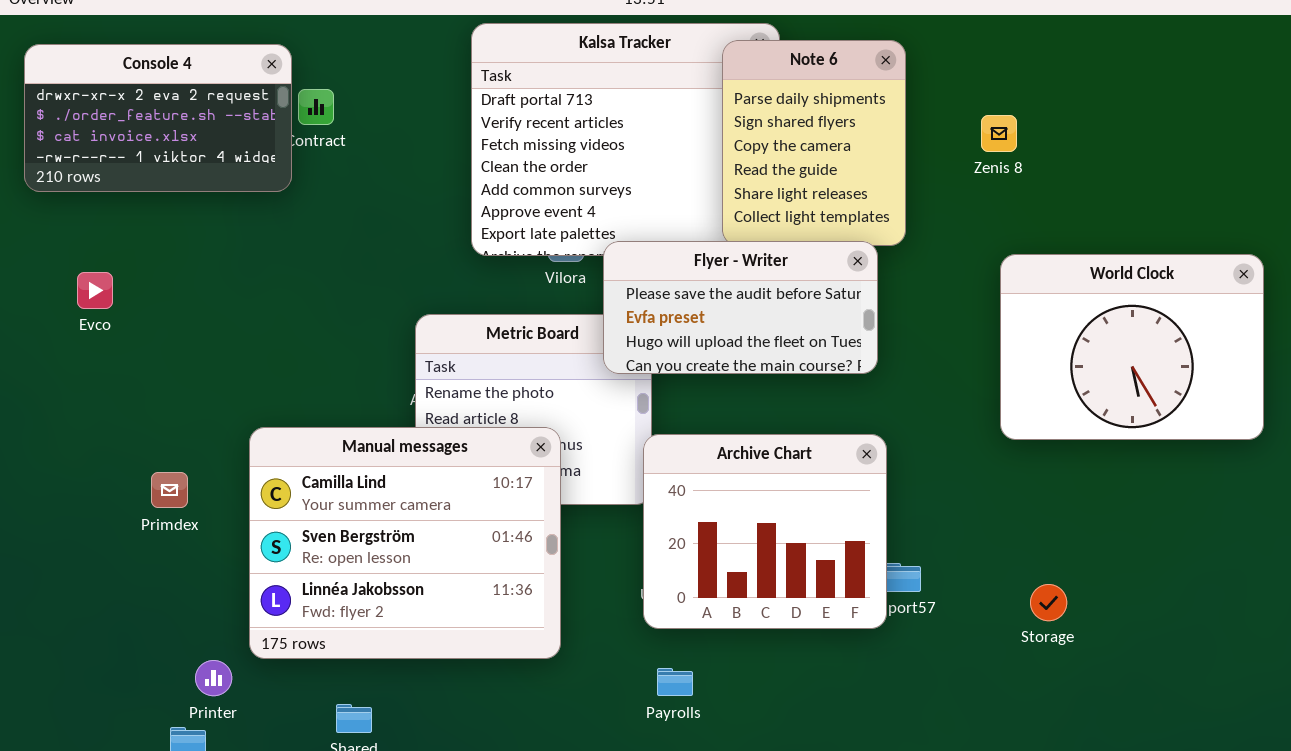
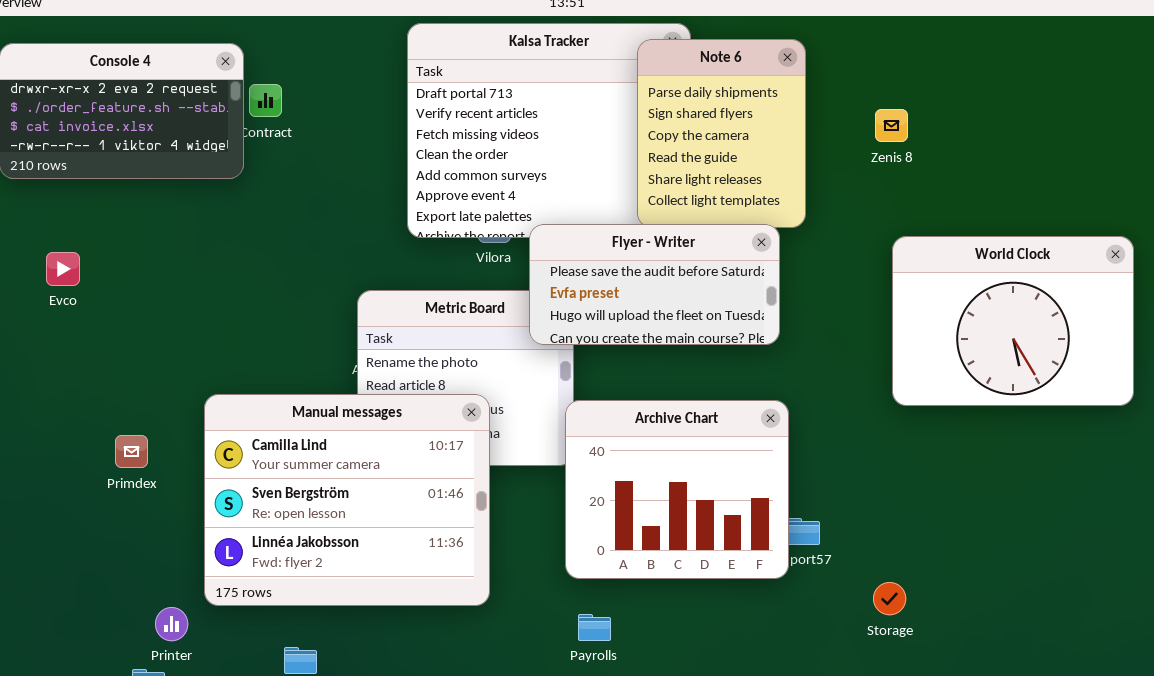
Storage: [1030,584,1067,621] -> [873,582,906,615], moved

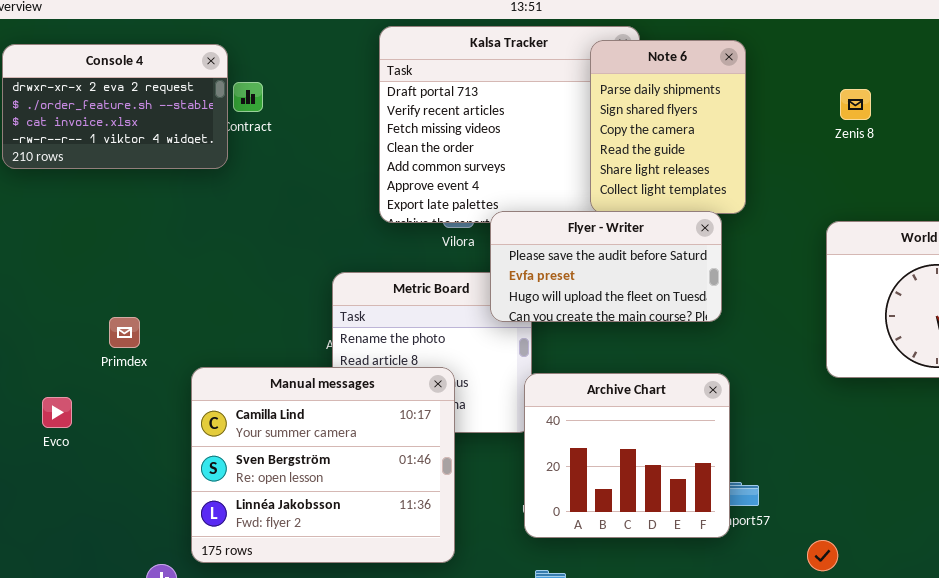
Zenis 8: [875,109,908,142] -> [840,89,871,120], moved
Evco: [46,252,80,286] -> [42,397,72,428], moved
Primdex: [115,435,148,468] -> [109,317,140,348], moved

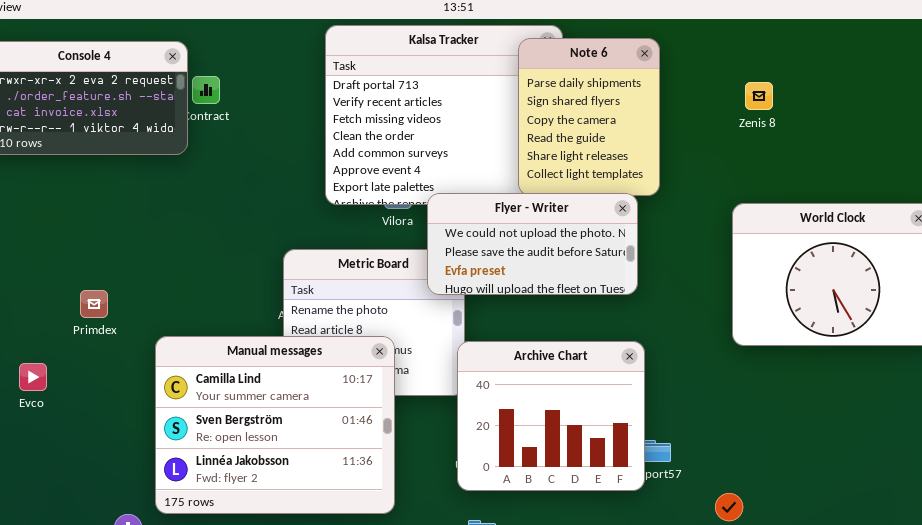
Flyer - Writer: [490,211,722,322] -> [427,193,638,295], scrolled up 1 row

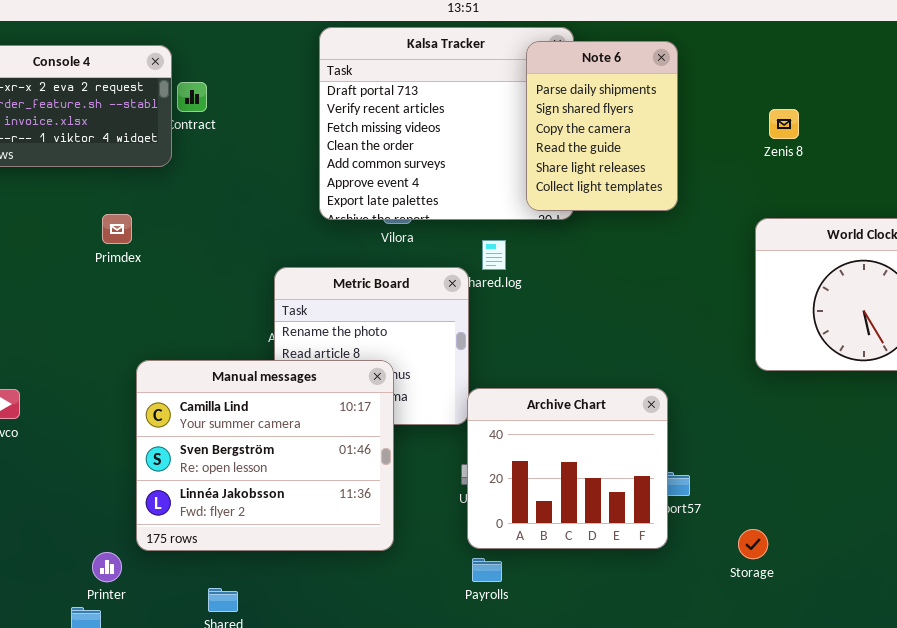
Zenis 8: [745,82,773,110] -> [769,109,799,139], moved
Flyer - Writer: [427,193,638,295] -> none, closed
Primdex: [80,290,108,318] -> [102,214,132,244], moved
Archive Chart: [457,341,645,491] -> [467,388,668,549], moved

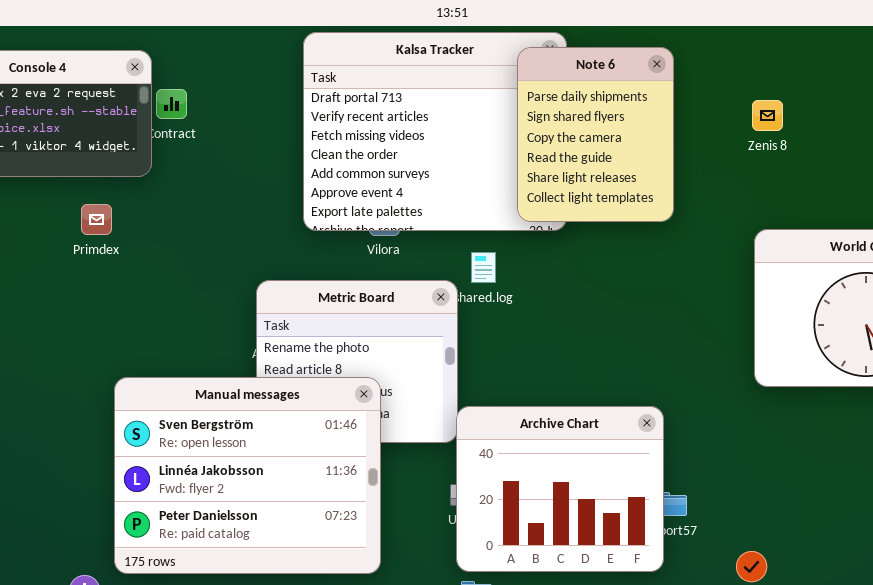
Zenis 8: [769,109,799,139] -> [752,100,783,131], moved
Primdex: [102,214,132,244] -> [81,204,112,235], moved
Manual messages: [136,360,394,551] -> [114,377,381,574], scrolled down 1 row

